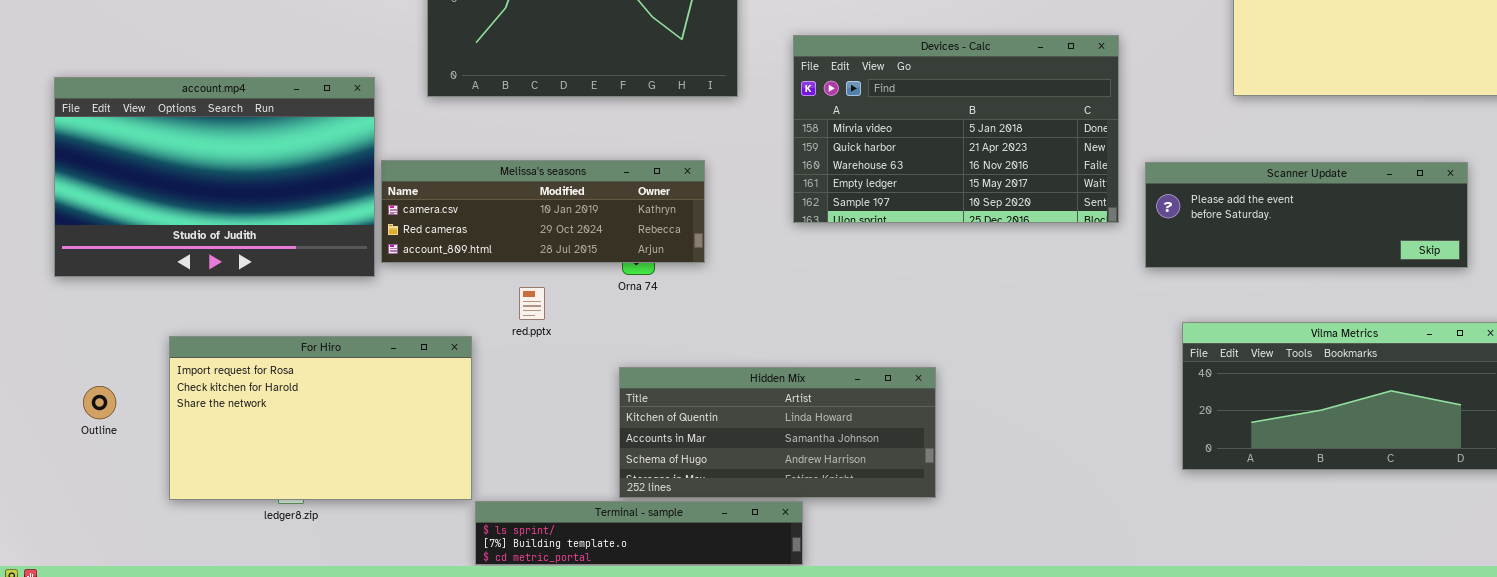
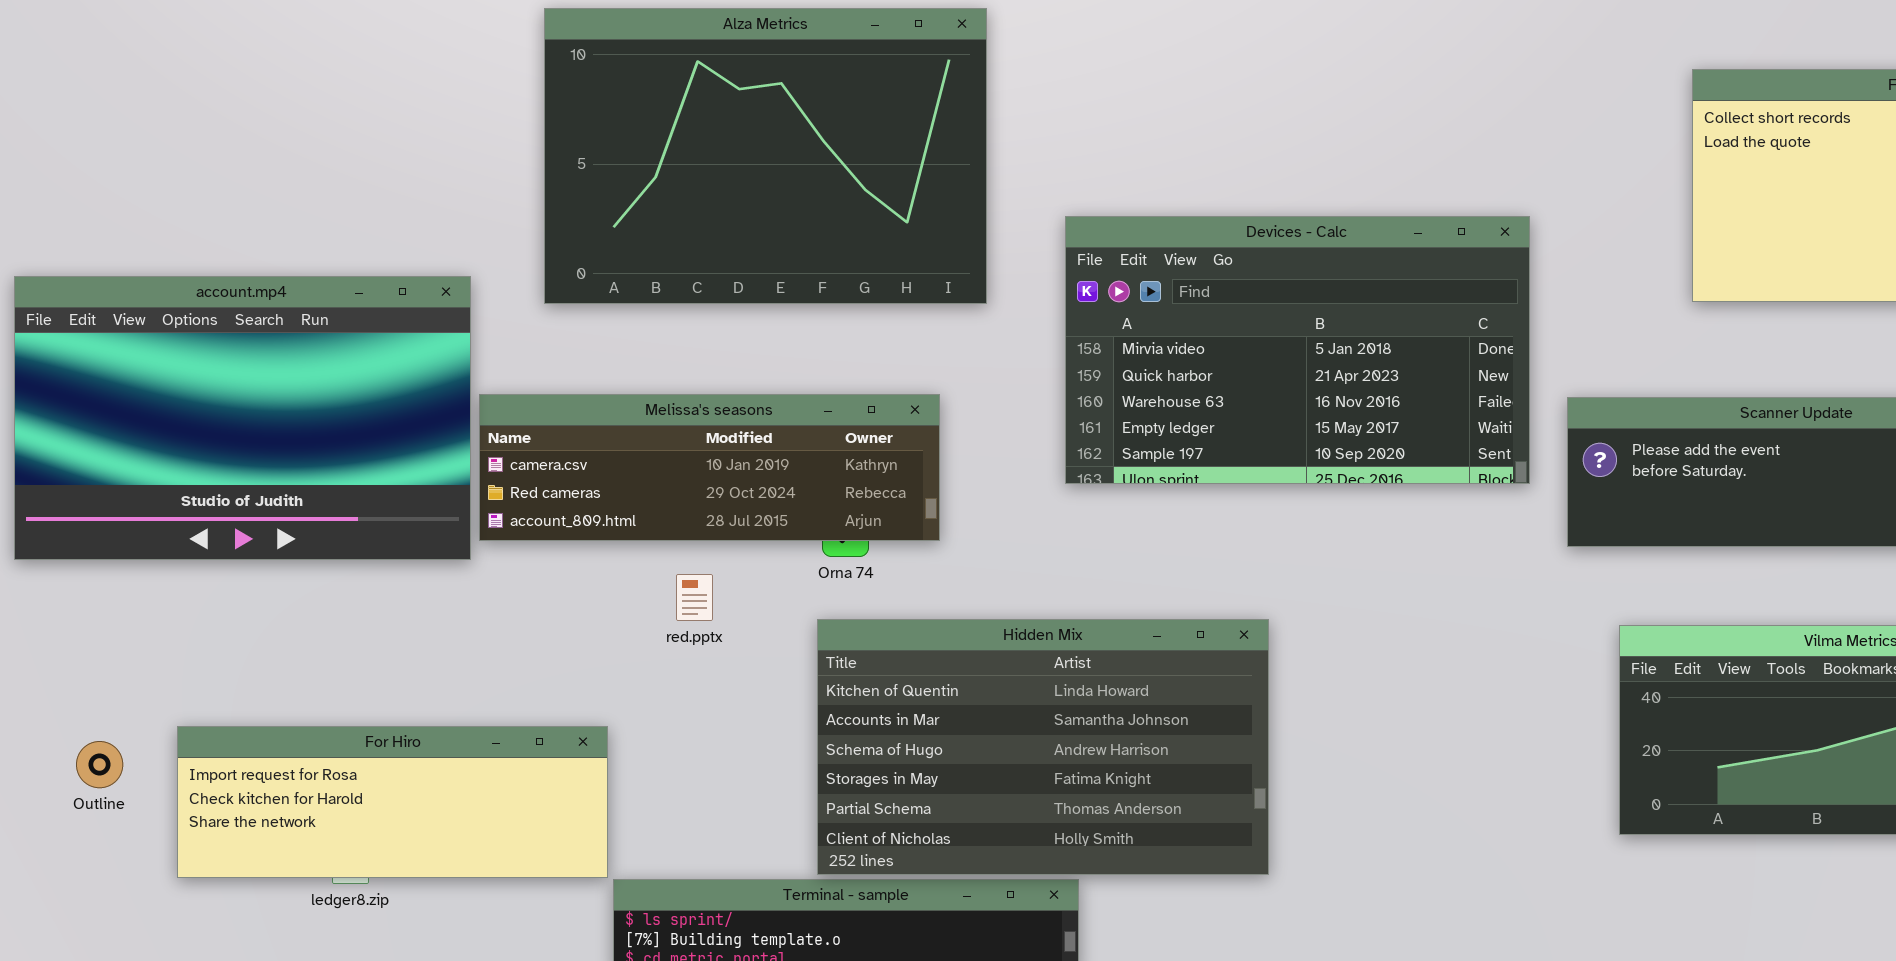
For Hiro: [169,336,472,500] -> [177,726,608,878], resized
Hidden Mix: [619,367,936,498] -> [817,619,1269,875], resized
Outline: [83,386,116,419] -> [76,741,123,788], moved

